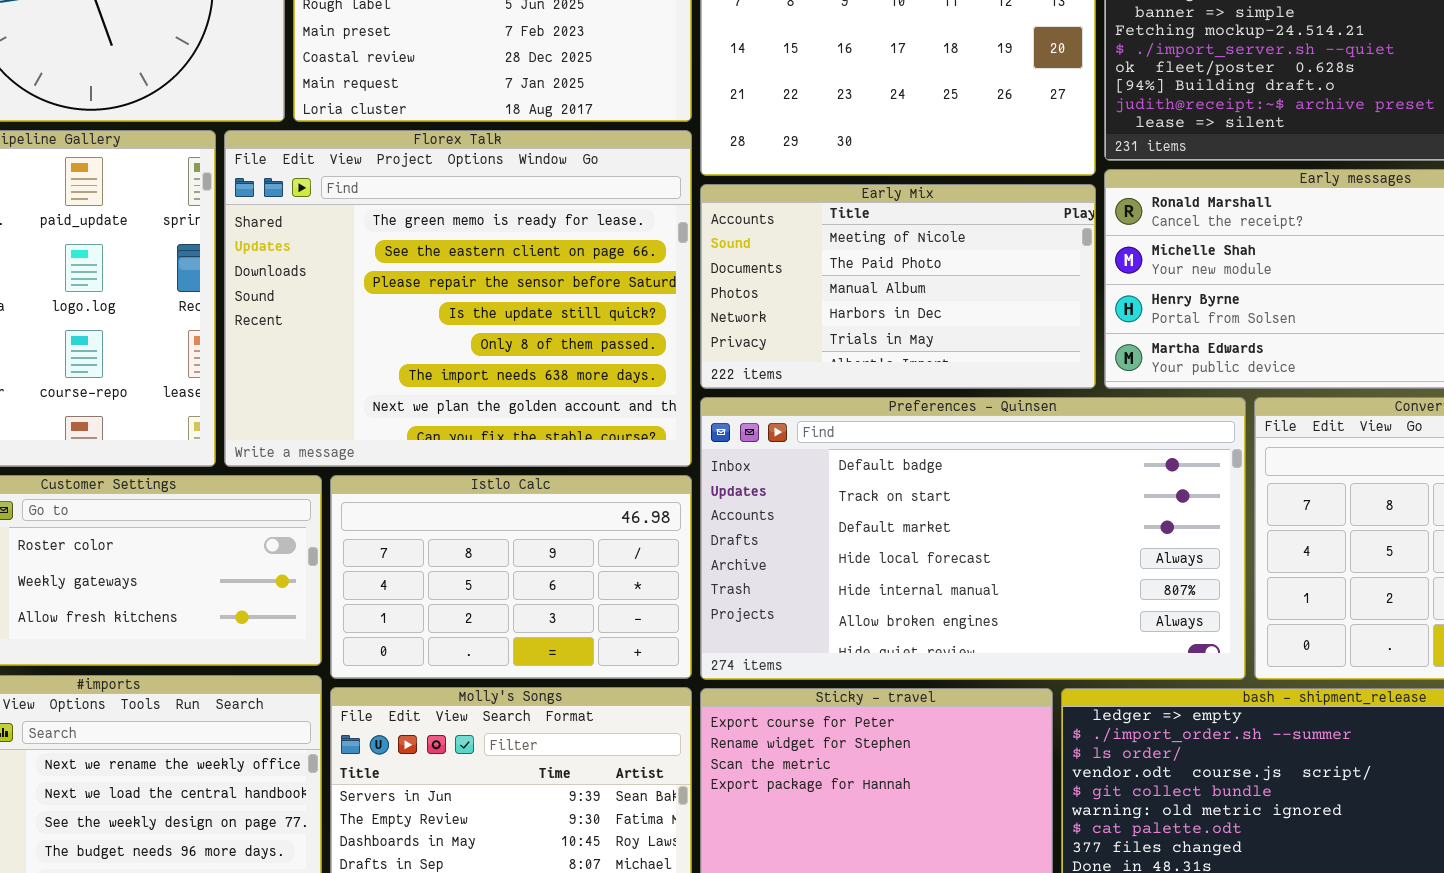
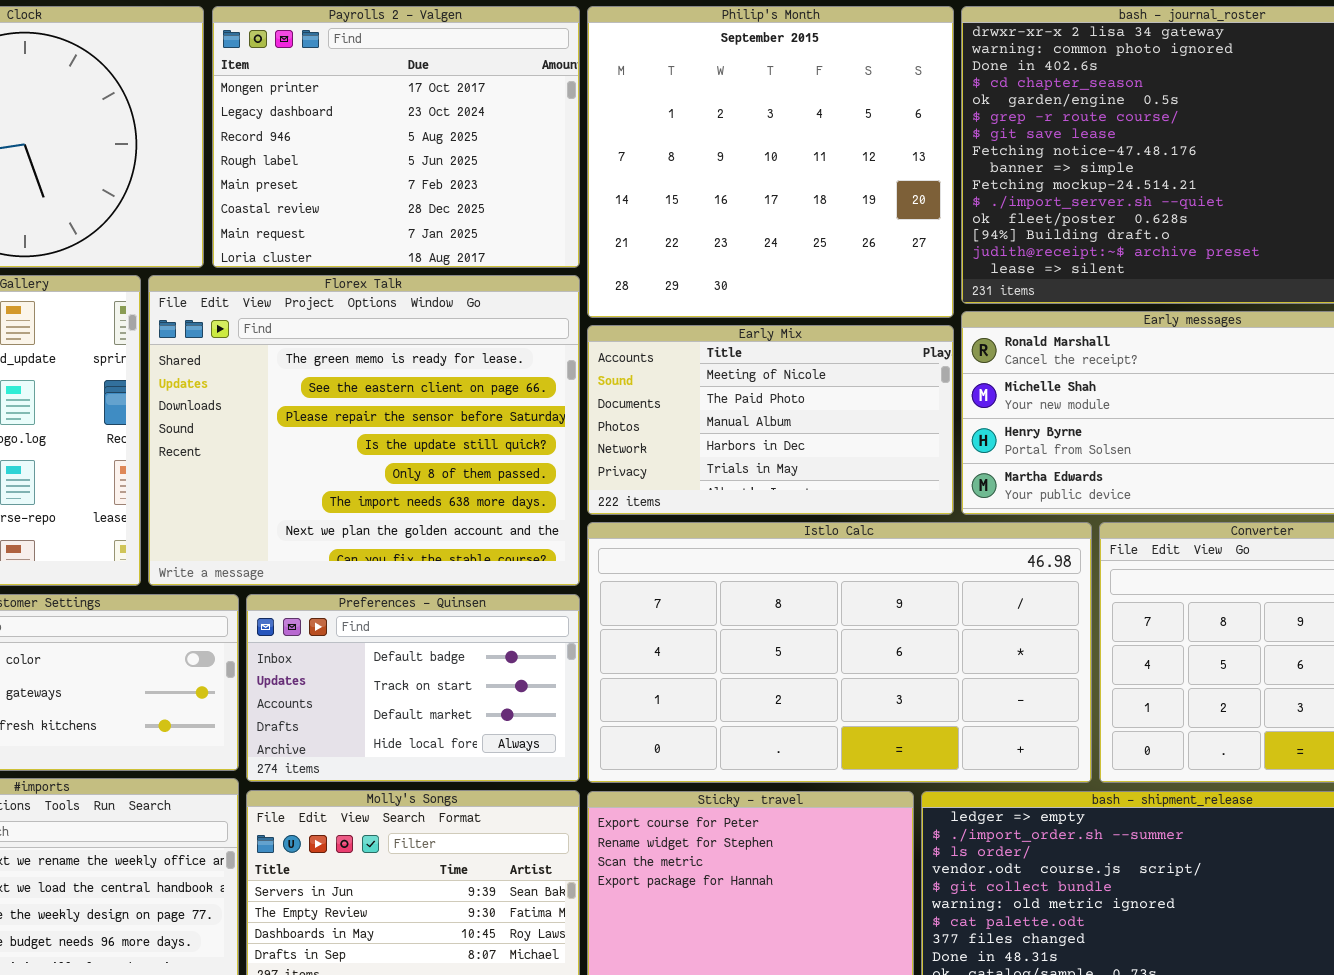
Preferences - Quinsen: [700,397,1246,680] -> [246,594,580,782], moved, resized
Istlo Calc: [330,475,692,679] -> [587,522,1092,783], moved, resized

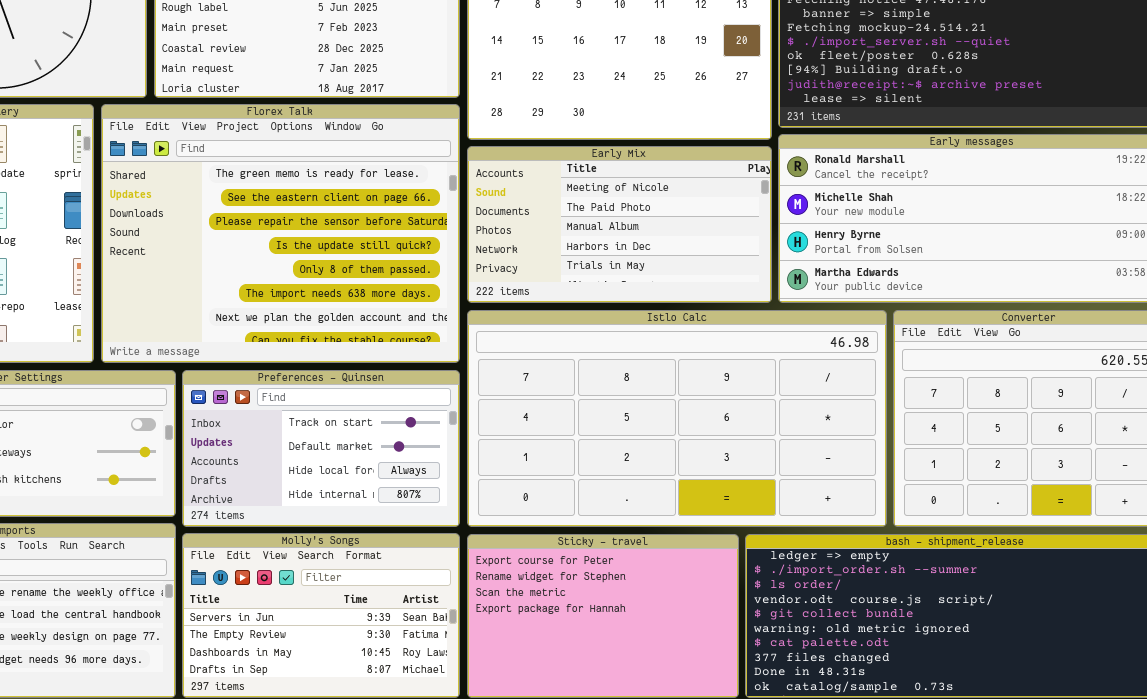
Preferences - Quinsen: [246,594,580,782] -> [182,370,460,527], scrolled down 1 row

